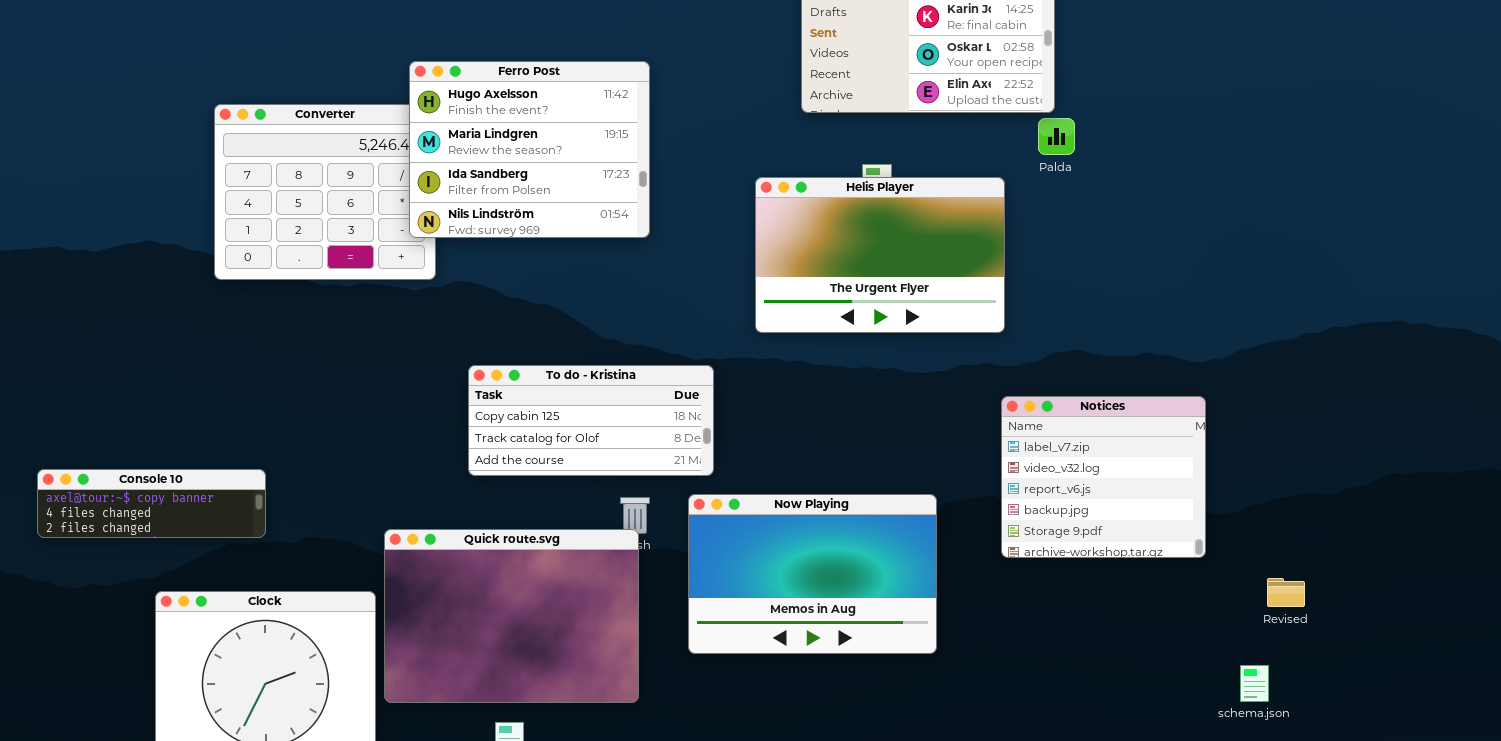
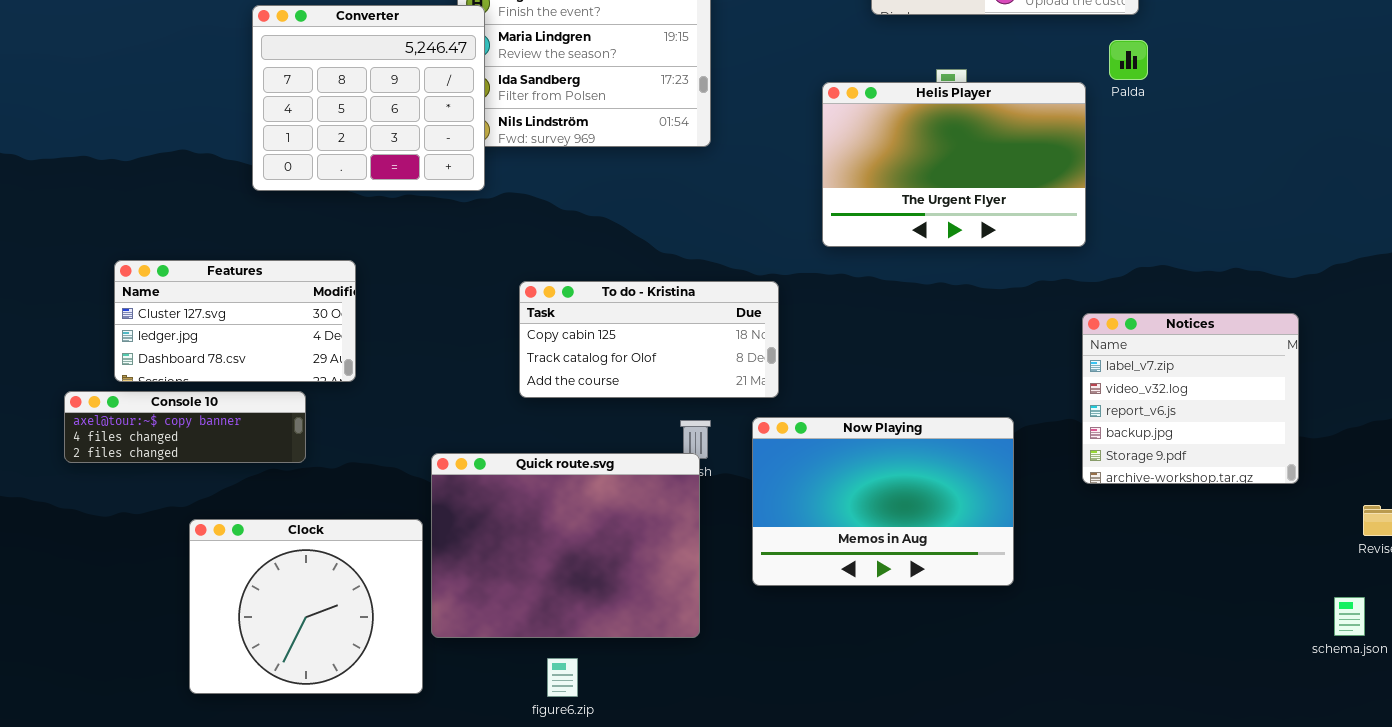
Converter: [214,104,436,280] -> [252,5,485,191], raised
Palda: [1038,118,1075,155] -> [1109,40,1148,80], moved
Features: none -> [114,260,356,382], opened

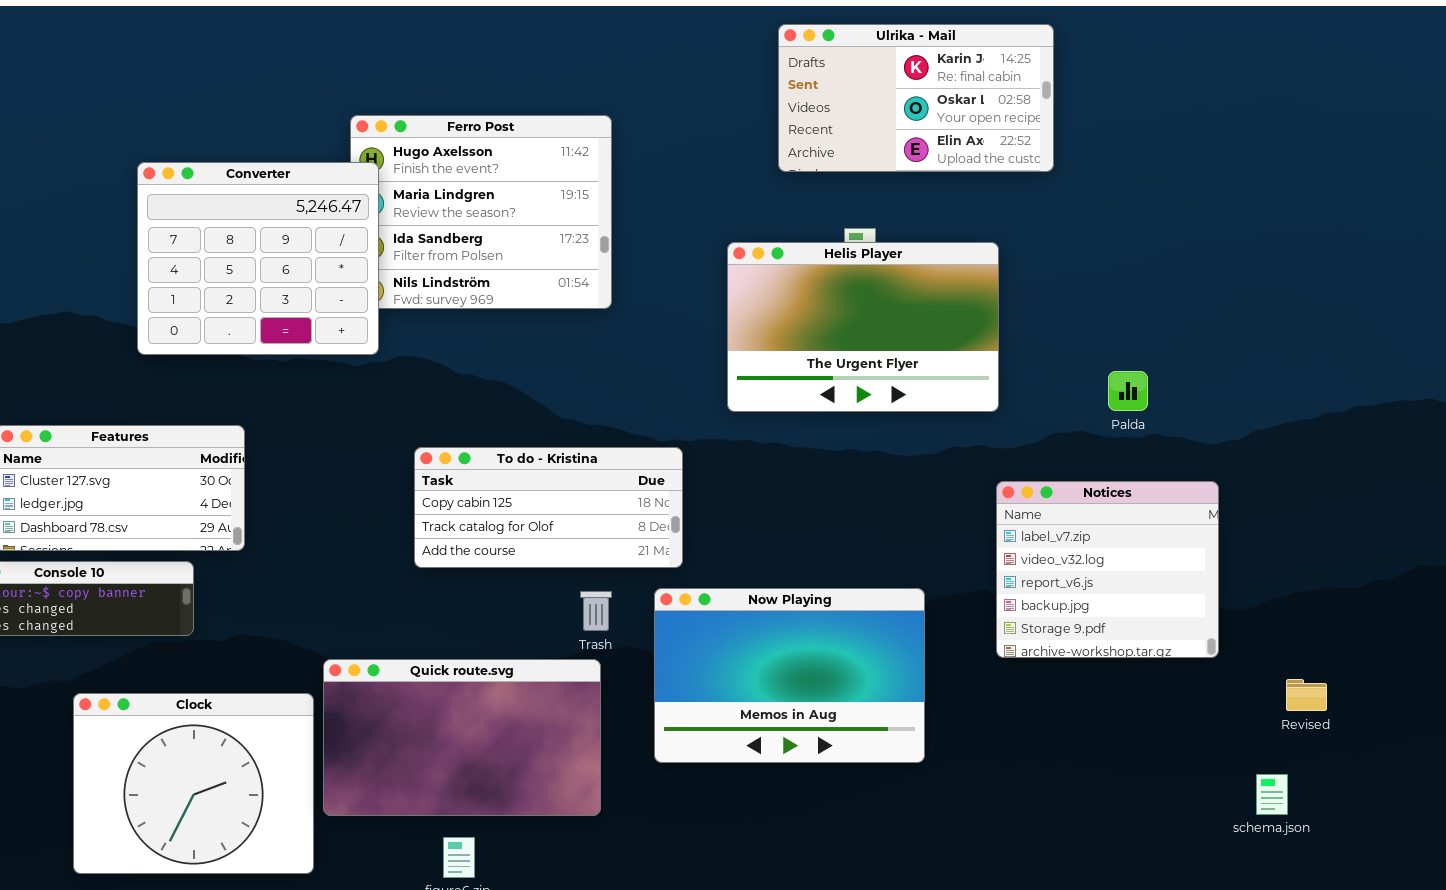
Palda: [1109,40,1148,80] -> [1108,371,1148,411], moved
Quick route.svg: [431,453,700,638] -> [323,659,601,816], resized

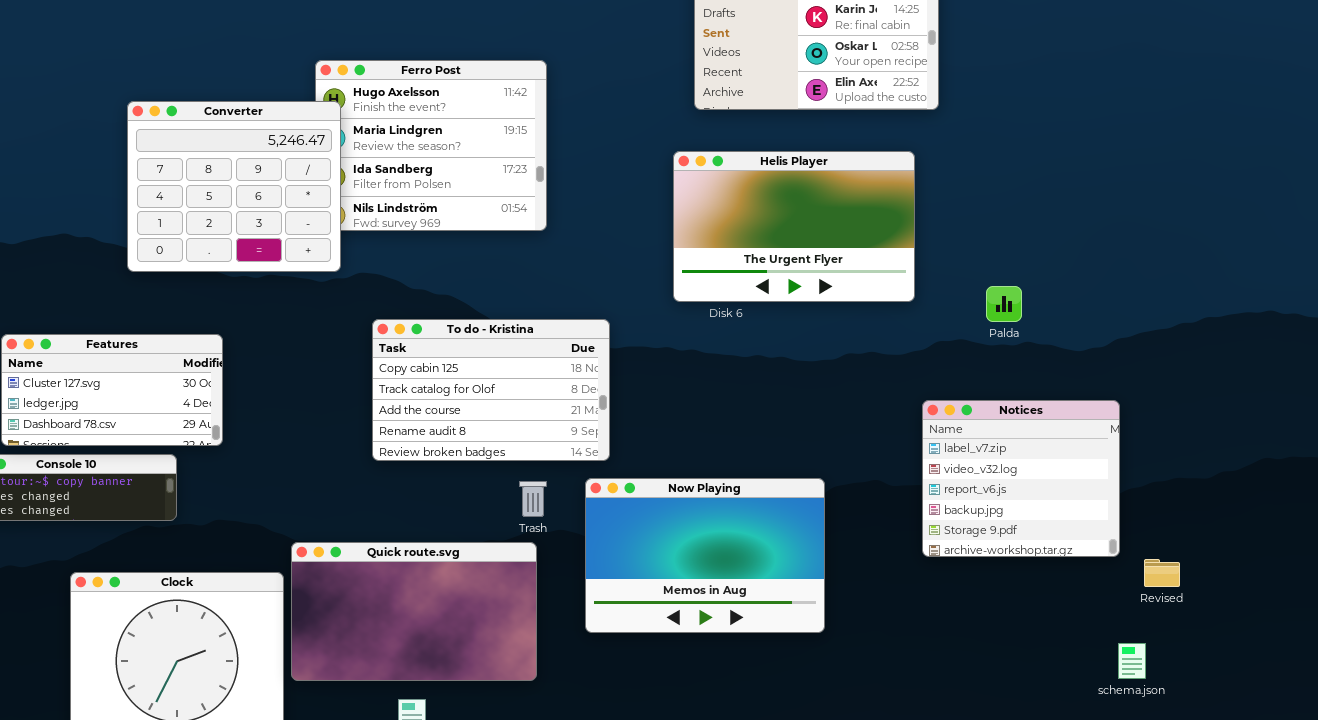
Helis Player: [727,242,999,412] -> [673,151,915,302], moved
To do - Kristina: [414,447,683,568] -> [372,319,610,461], resized
Notices: [996,481,1219,658] -> [922,400,1120,557], moved

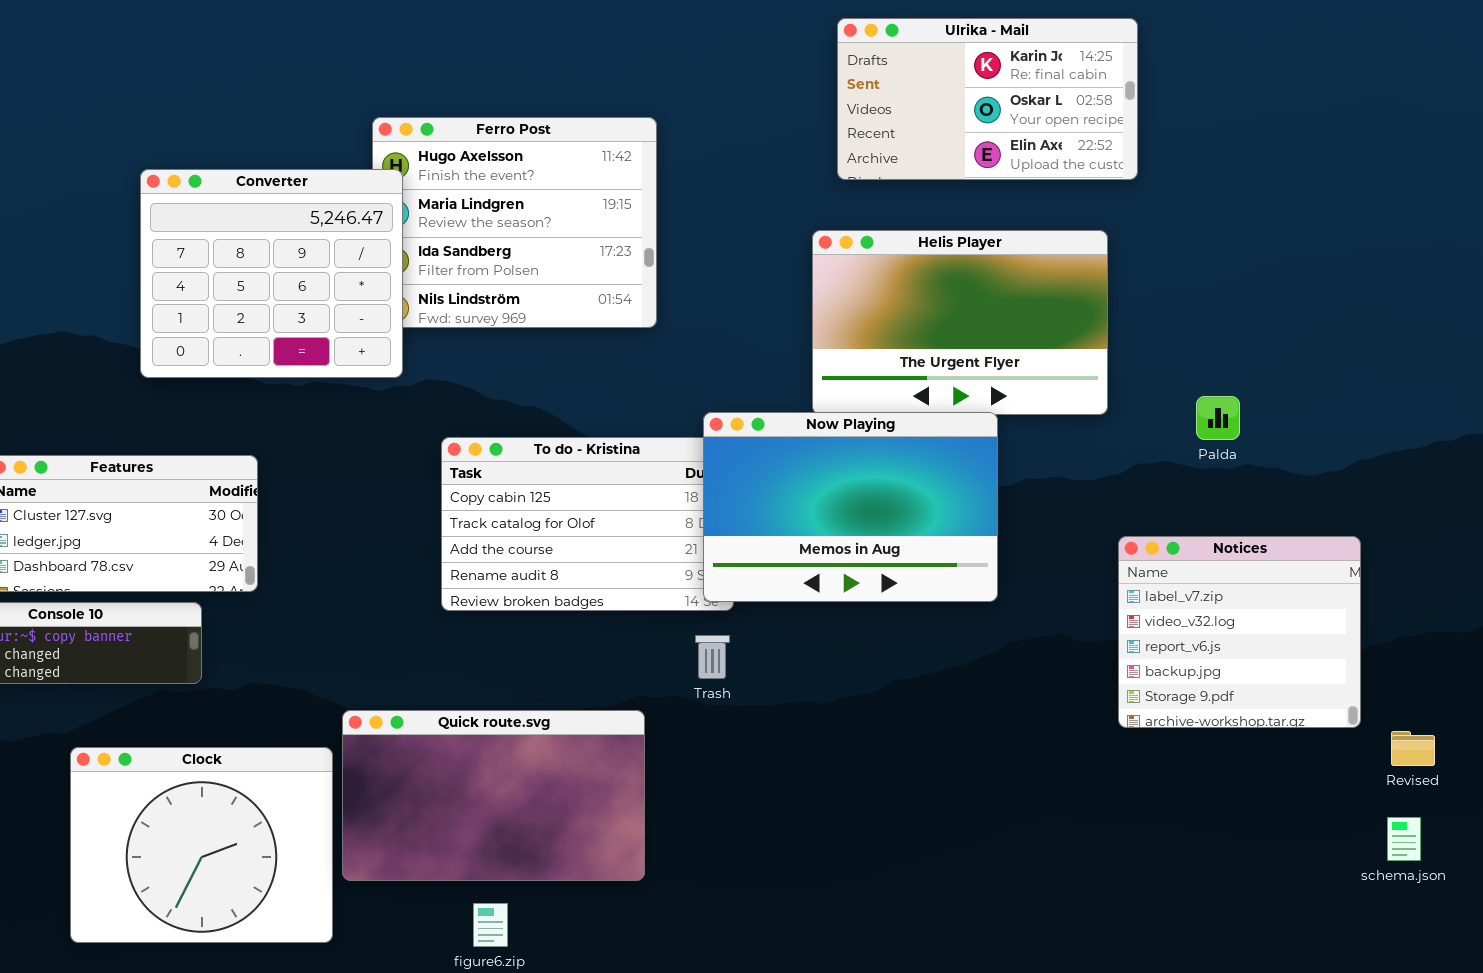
Now Playing: [585,478,825,633] -> [703,412,998,602], moved
Trash: [519,481,547,517] -> [695,635,730,679], moved
schema.json: [1118,643,1146,679] -> [1387,817,1421,861], moved

